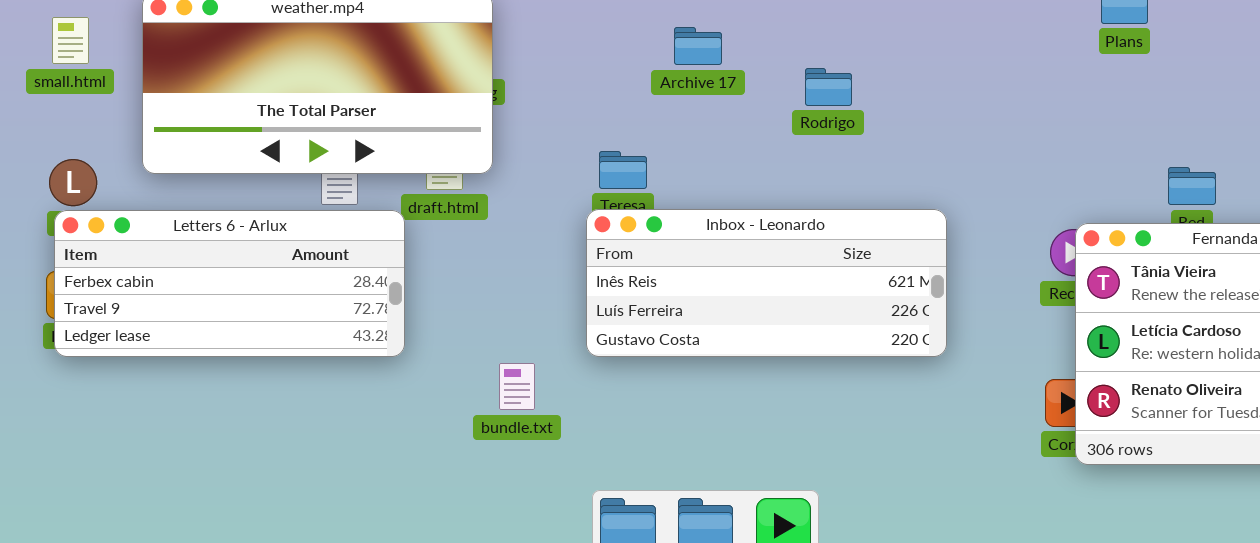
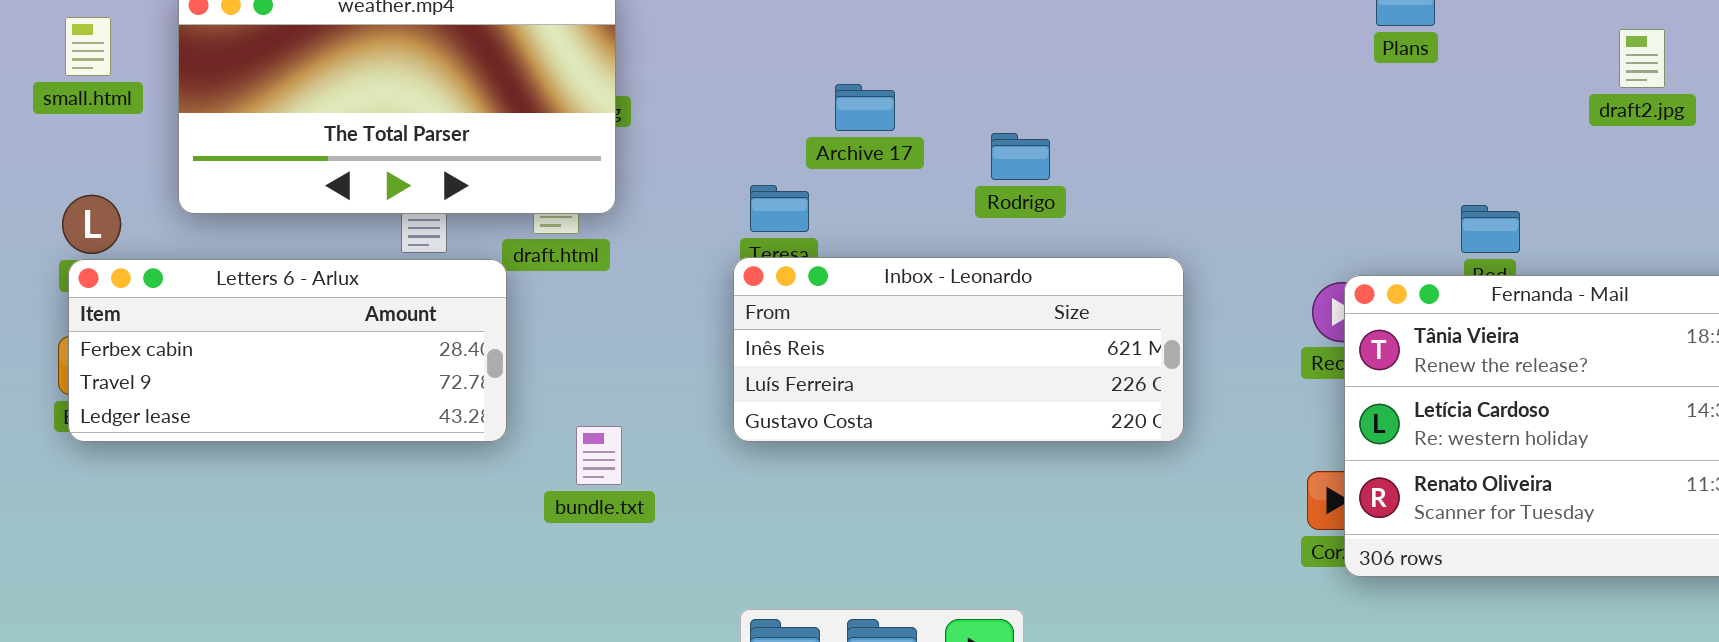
Archive 17: [674,27,722,65] -> [835,84,895,131], moved
Rodrigo: [805,68,852,106] -> [991,133,1050,180], moved
bundle.txt: [499,363,535,410] -> [576,426,622,485], moved

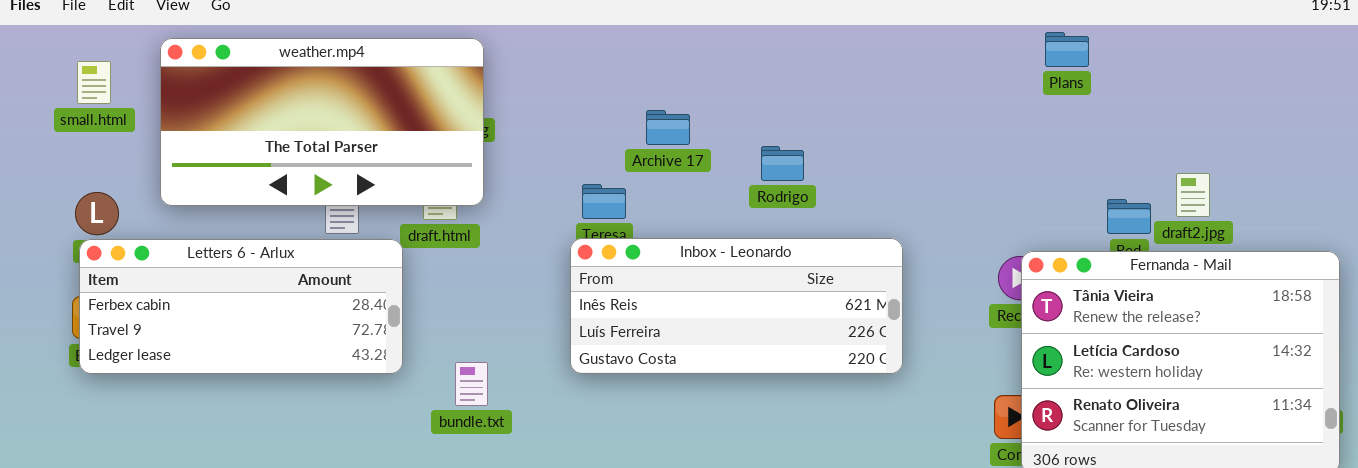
draft2.jpg: [1619,29,1665,88] -> [1176,173,1210,217], moved

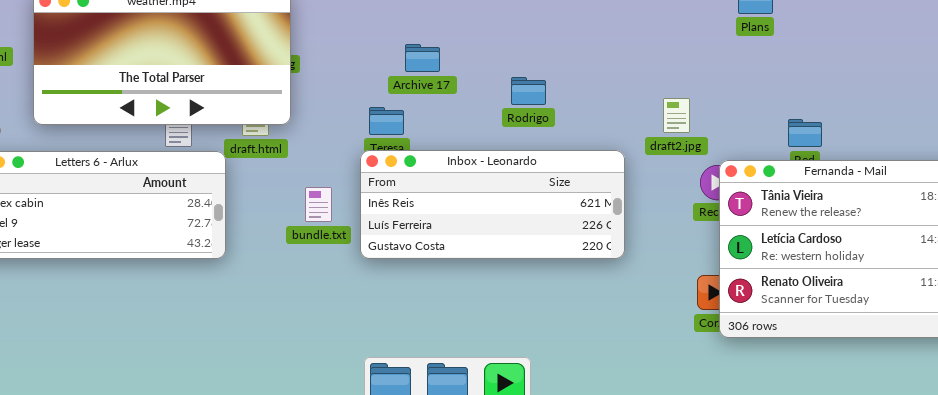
Archive 17: [646,110,690,145] -> [405,44,440,72], moved
draft2.jpg: [1176,173,1210,217] -> [663,98,690,133], moved
bundle.txt: [455,362,488,406] -> [305,187,332,222], moved

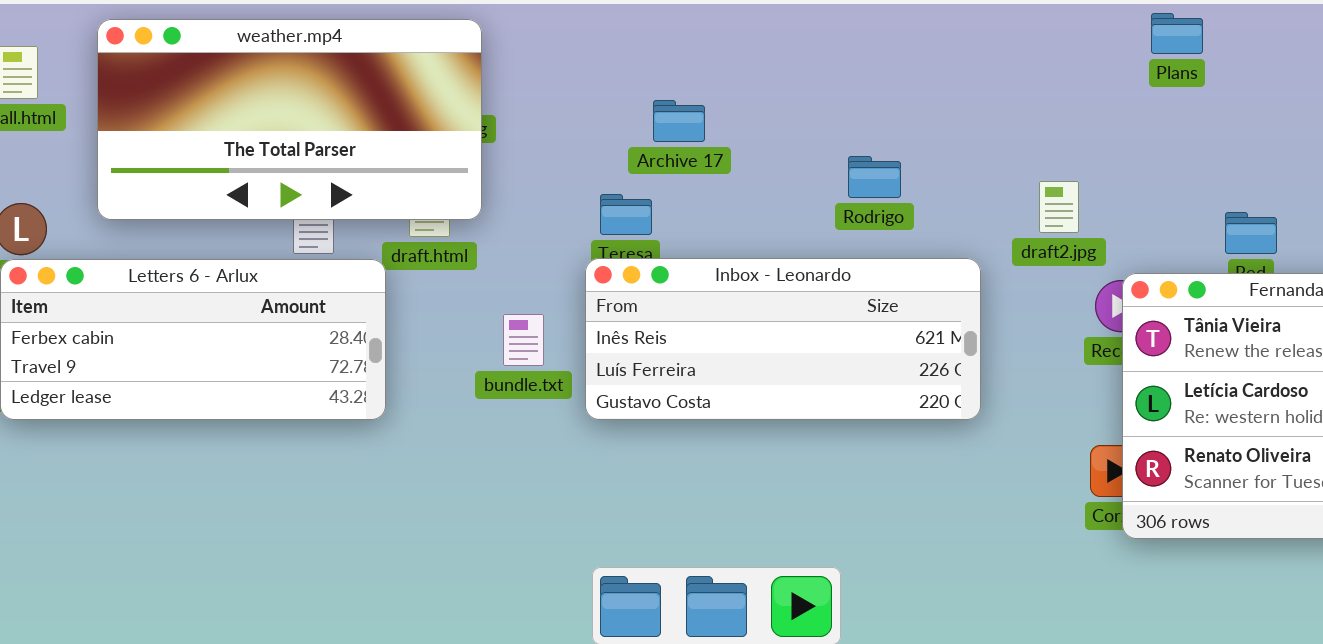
Rodrigo: [511,77,546,105] -> [848,156,901,198], moved

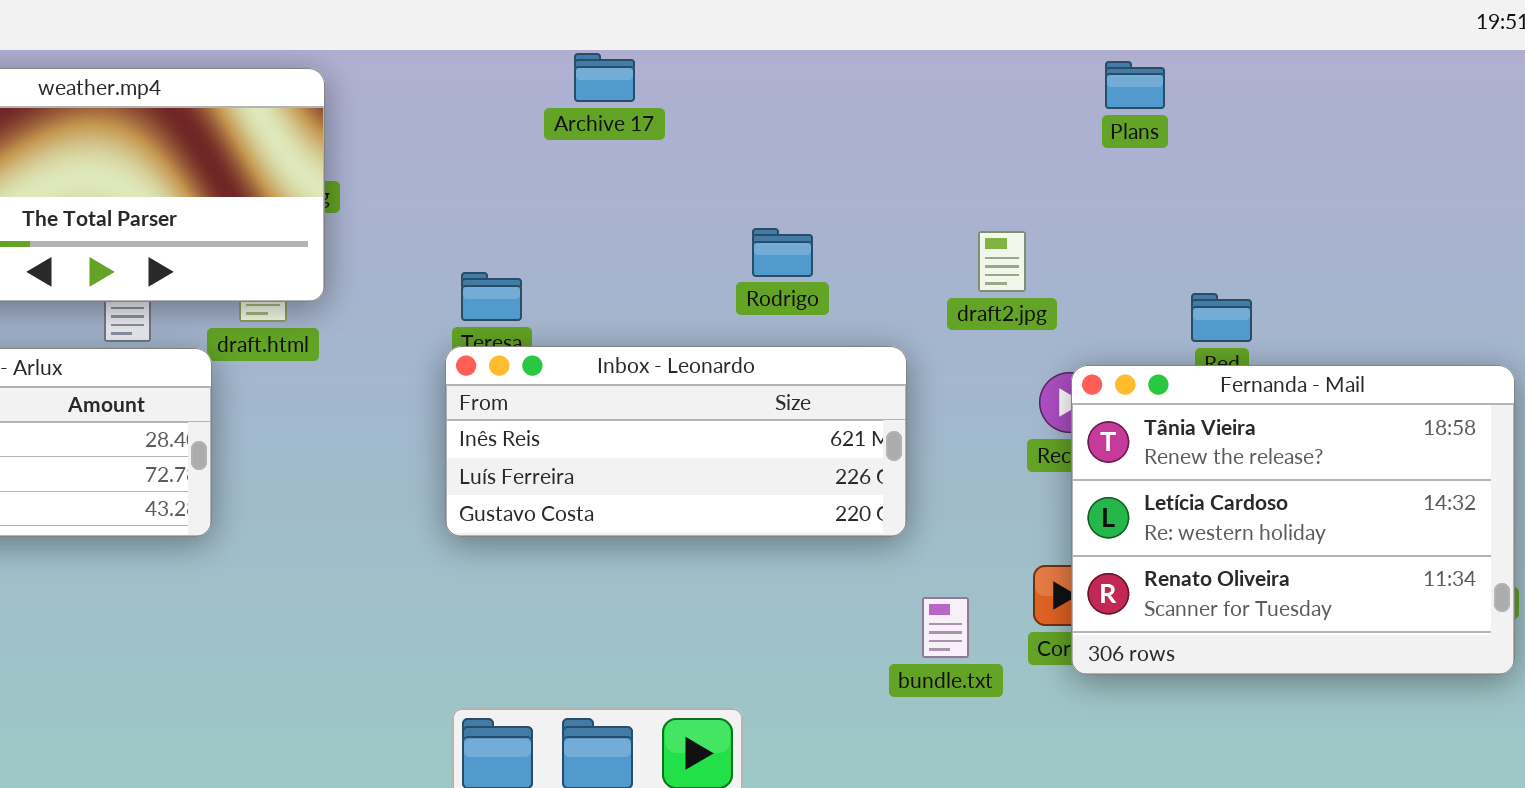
Archive 17: [653,100,705,142] -> [574,53,635,102], moved
draft2.jpg: [1039,181,1079,233] -> [978,231,1026,292], moved
bundle.txt: [503,314,544,366] -> [922,597,969,658], moved

